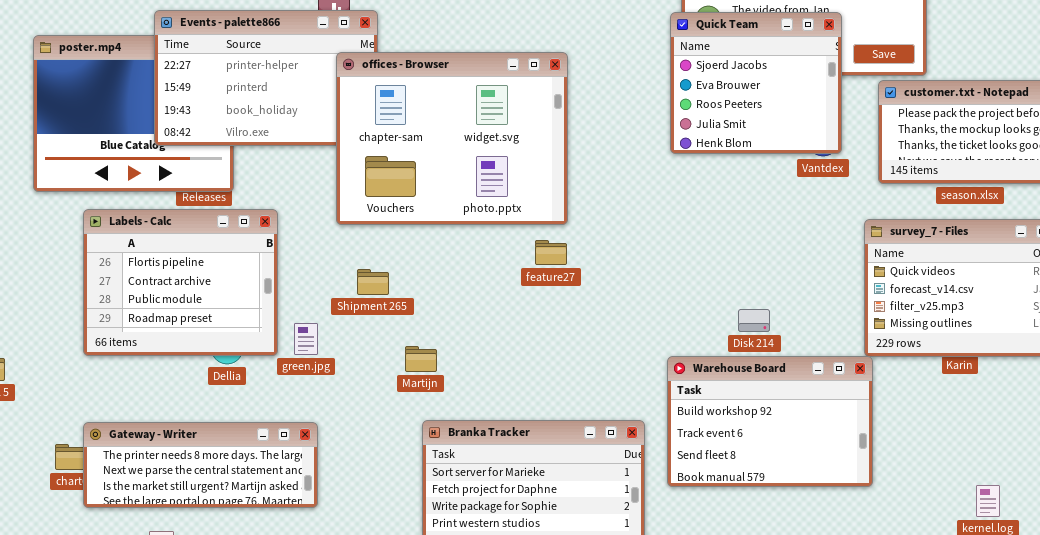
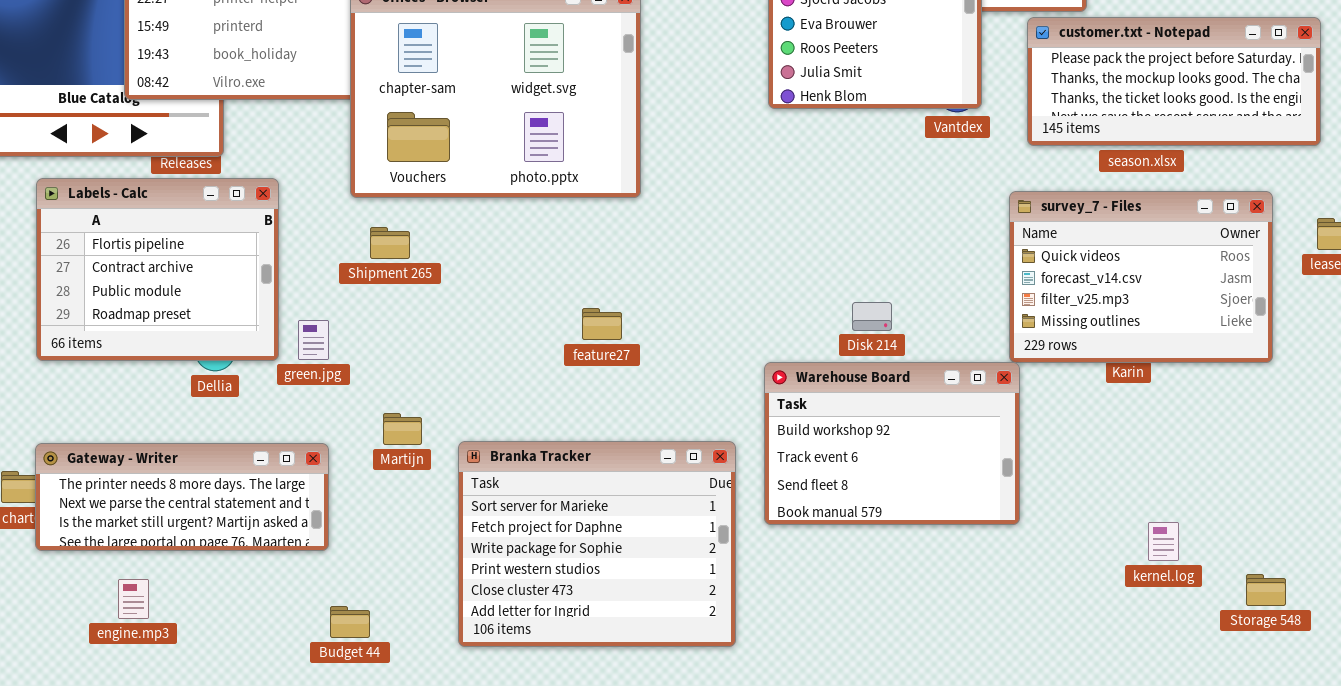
feature27: [535,240,567,265] -> [582,308,622,340], moved
Shipment 265: [357,269,389,295] -> [370,227,410,259], moved
Martijn: [405,346,437,372] -> [383,413,422,445], moved

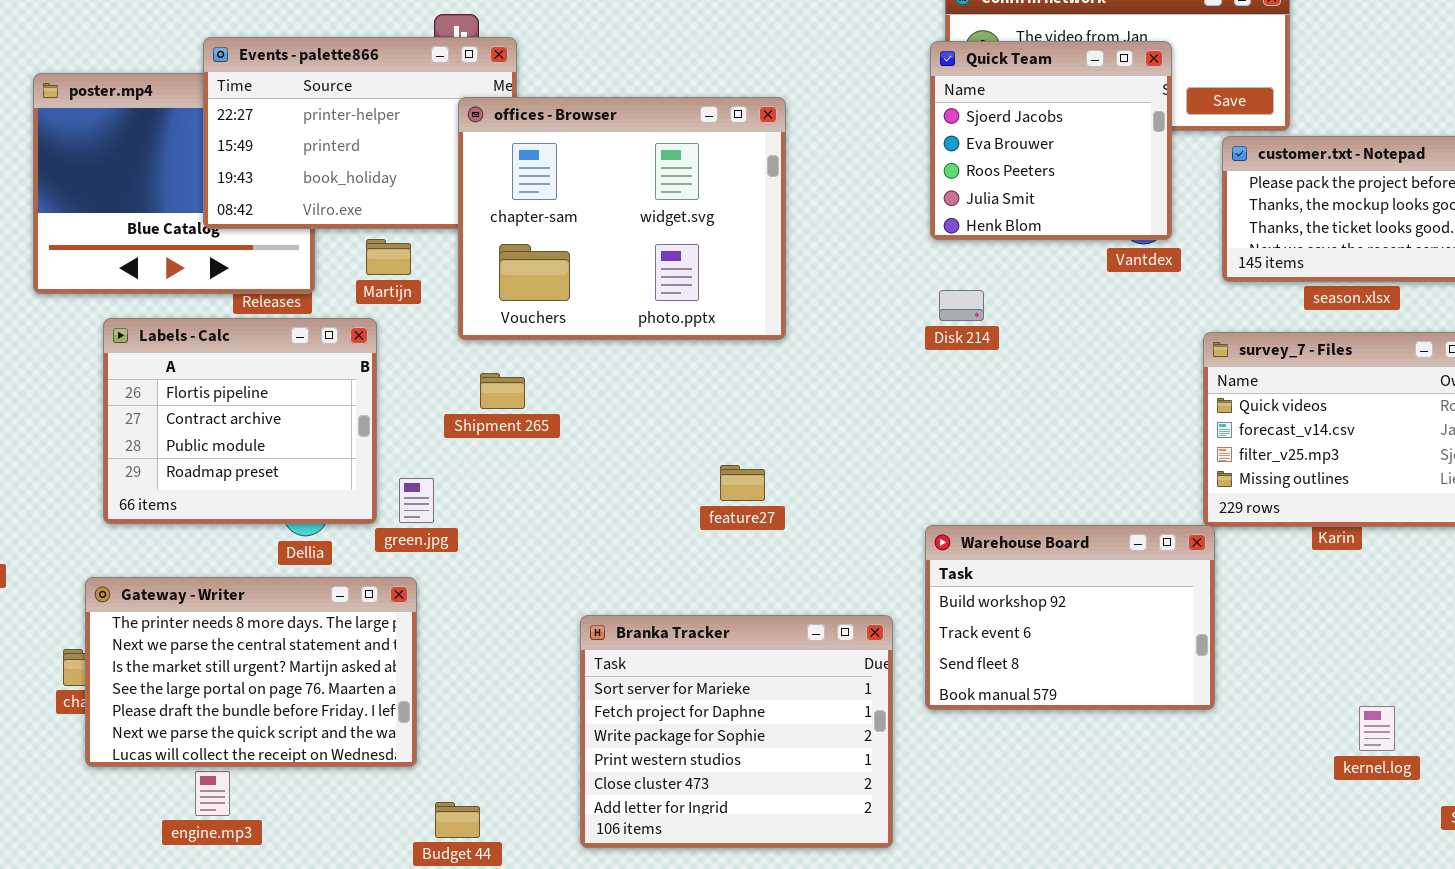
Disk 214: [852,302,892,331] -> [939,290,984,321], moved
Martijn: [383,413,422,445] -> [366,239,411,275], moved
Gateway - Writer: [35,443,329,551] -> [85,577,417,767], moved, resized

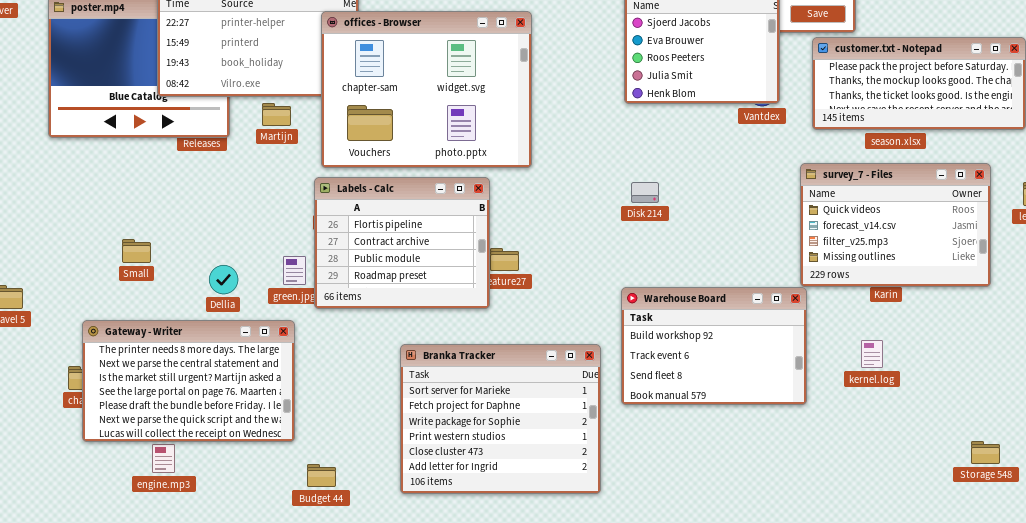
Disk 214: [939,290,984,321] -> [631,182,659,203], moved
Labels - Calc: [103,318,377,524] -> [314,177,490,309], moved
kernel.log: [1359,706,1395,751] -> [861,340,883,368], moved

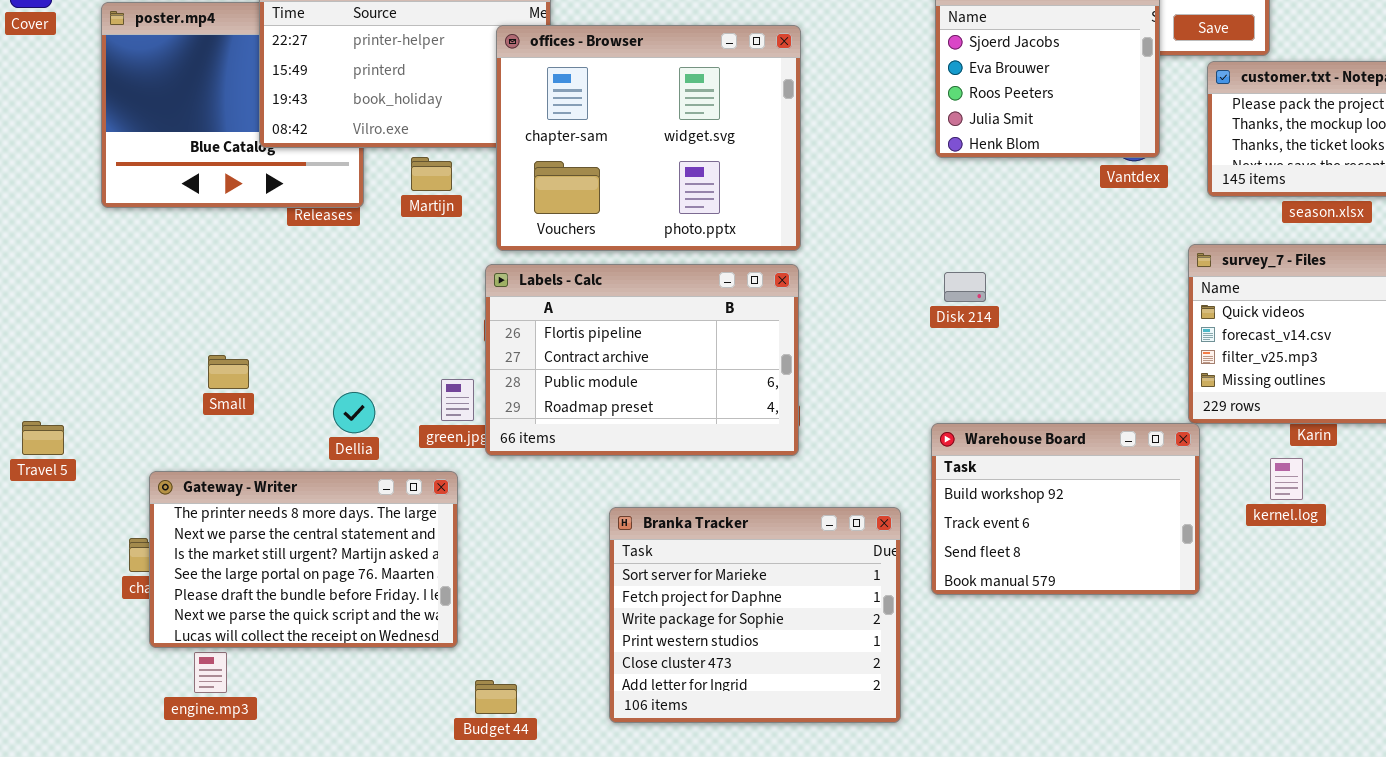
Labels - Calc: [314,177,490,309] -> [485,264,799,456], resized
kernel.log: [861,340,883,368] -> [1270,458,1303,500], moved
engine.mp3: [152,444,175,473] -> [194,652,227,693], moved

